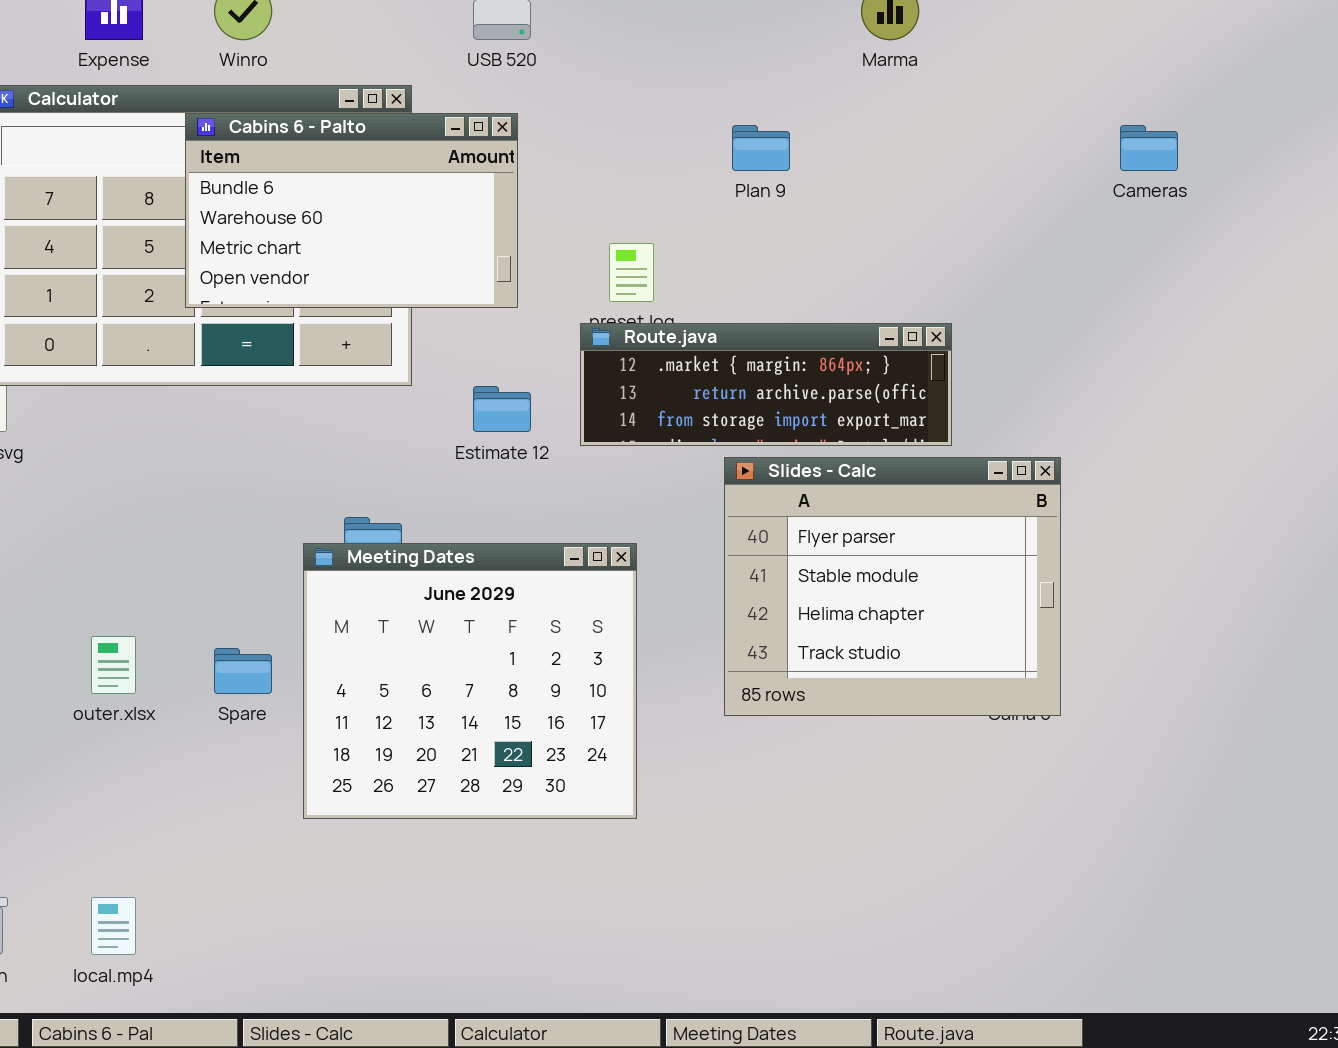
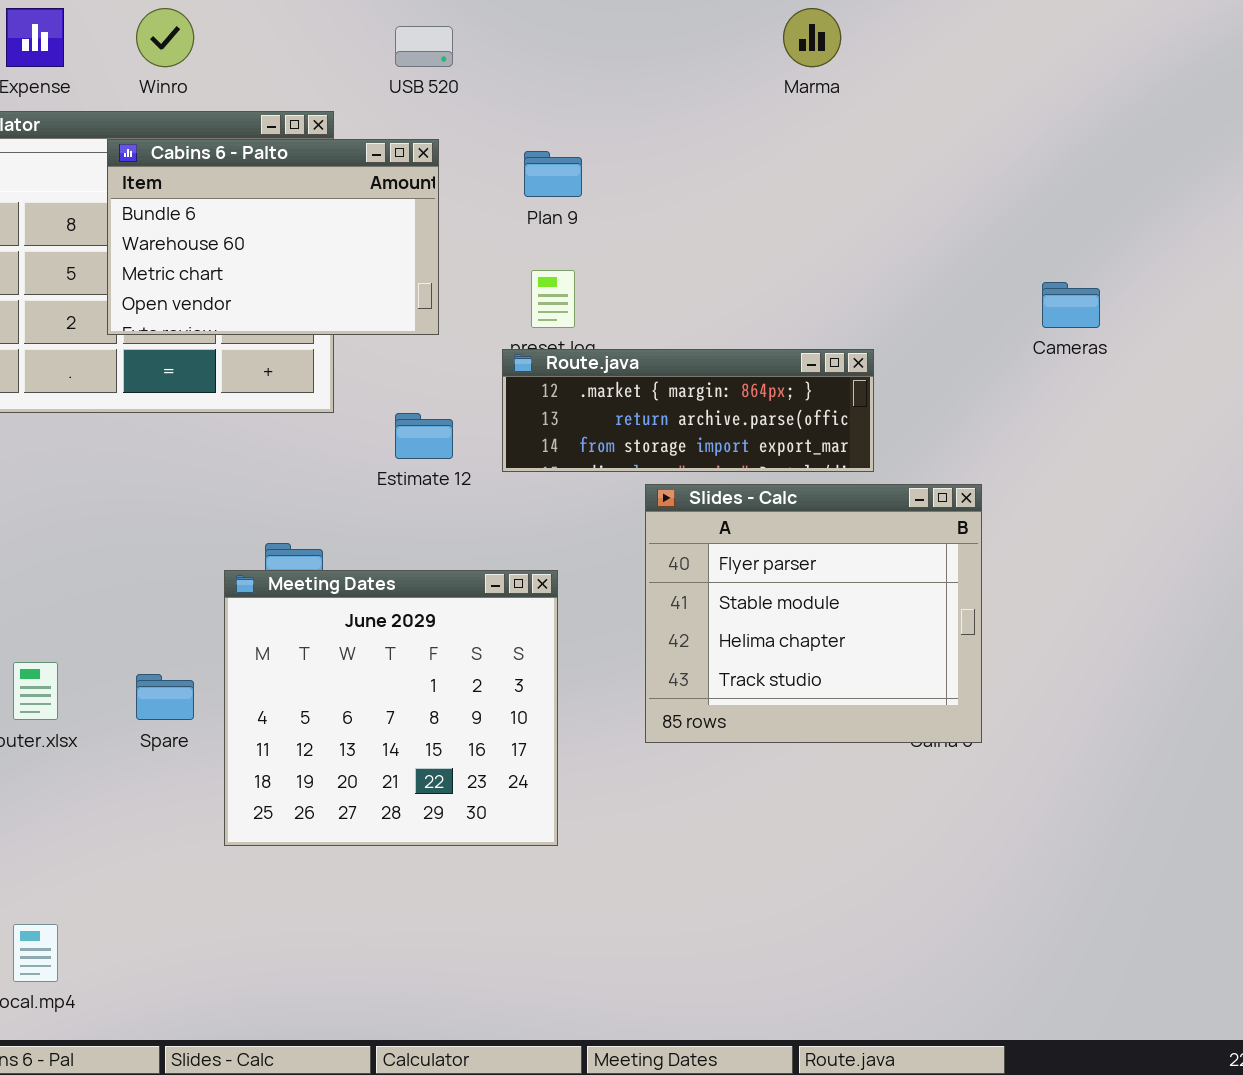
Plan 9: [732,125,790,171] -> [524,151,582,197], moved
Cameras: [1120,125,1178,171] -> [1042,282,1100,328], moved

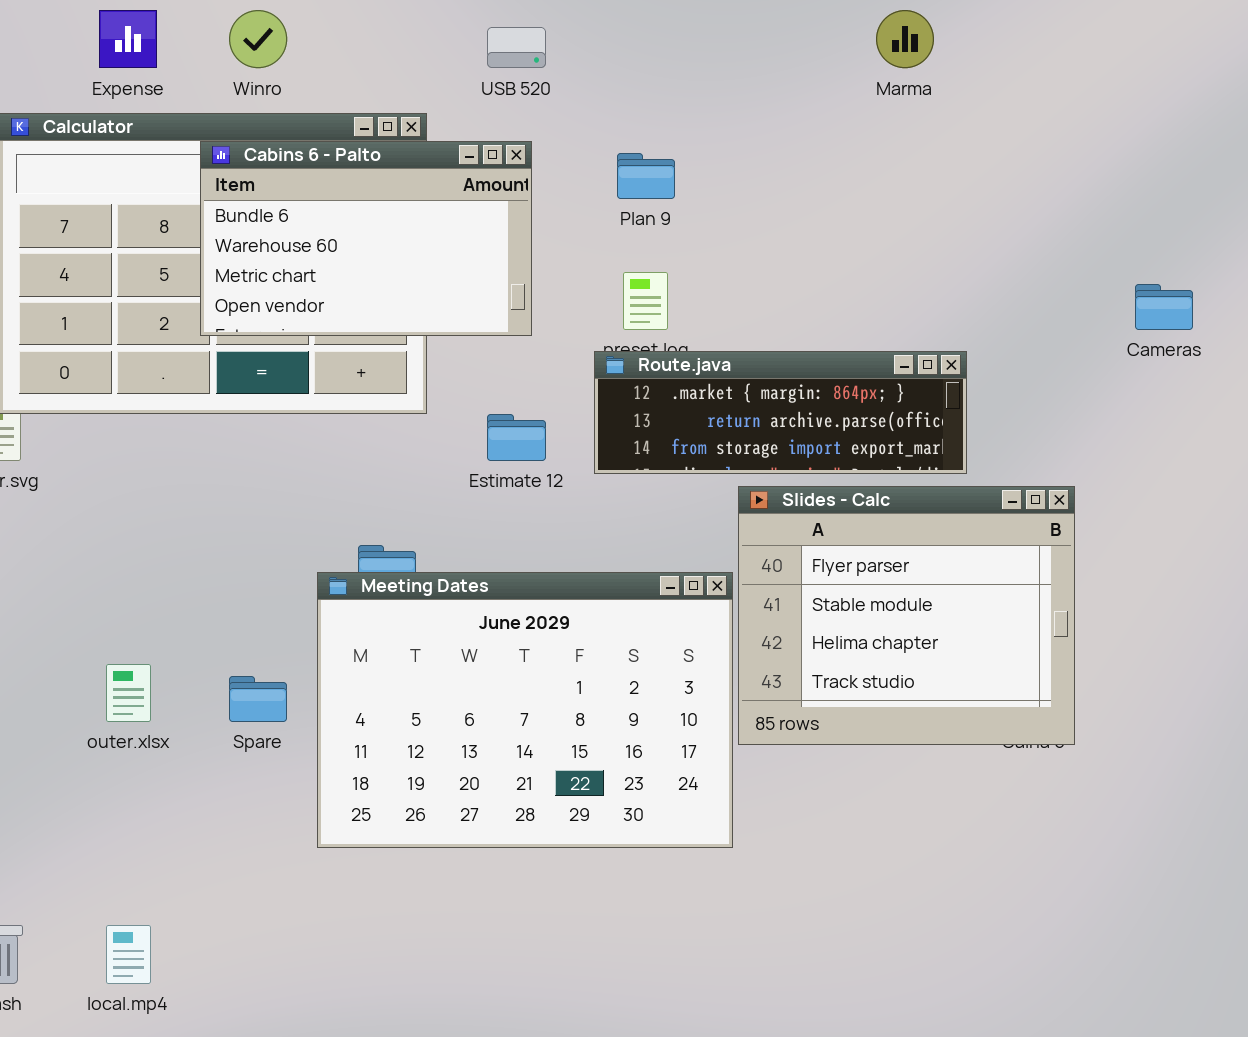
Meeting Dates: [224,570,558,846] -> [317,572,733,848], resized

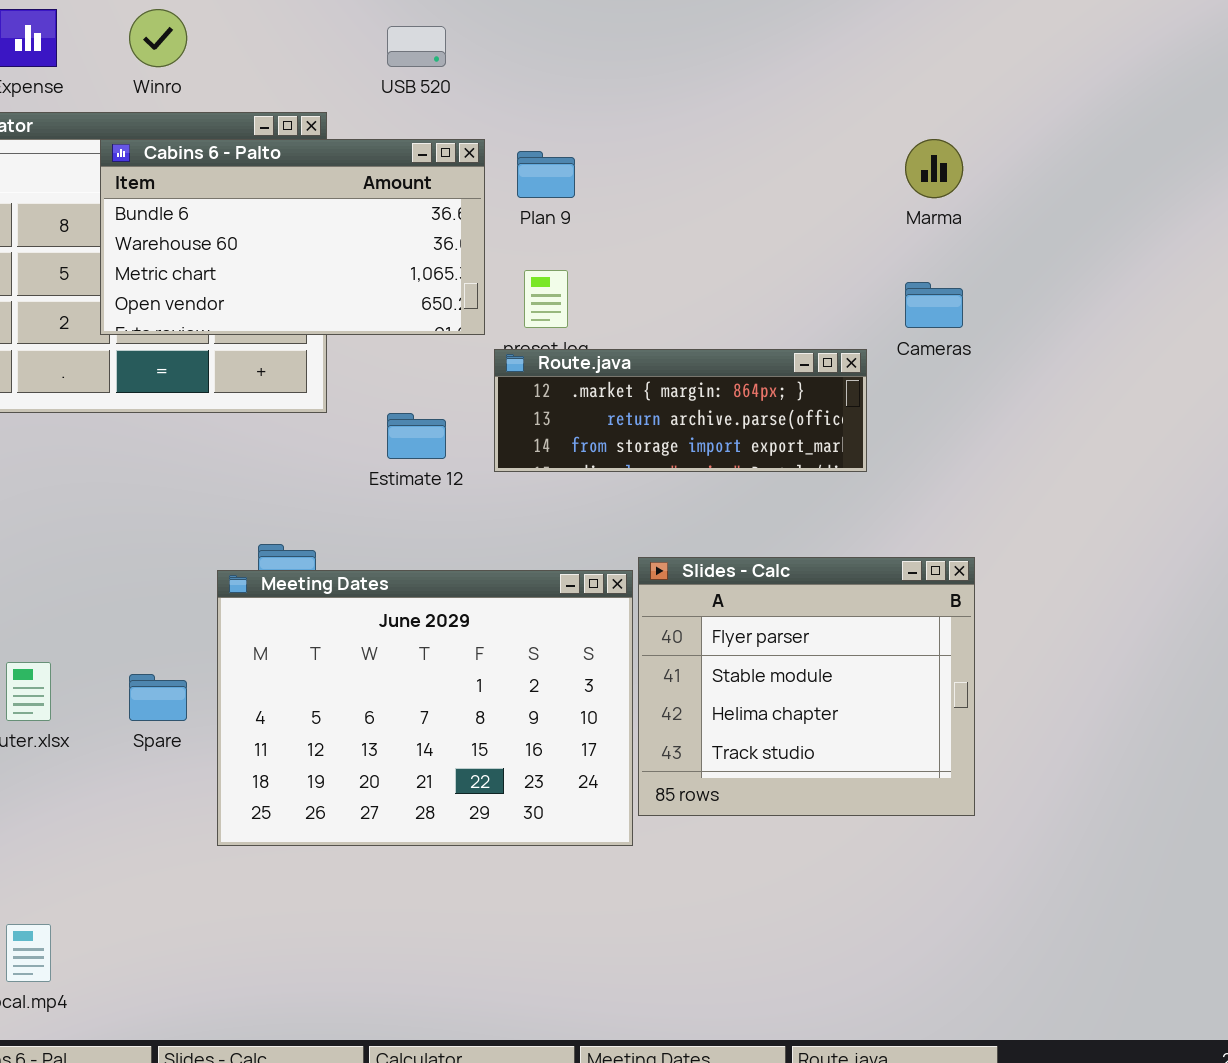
Marma: [876,10,934,68] -> [905,139,963,198], moved
Cabins 6 - Palto: [200,141,532,336] -> [100,139,485,335], resized
Cameras: [1135,284,1193,330] -> [905,282,963,328], moved
Slides - Calc: [738,486,1075,745] -> [638,557,975,816], moved

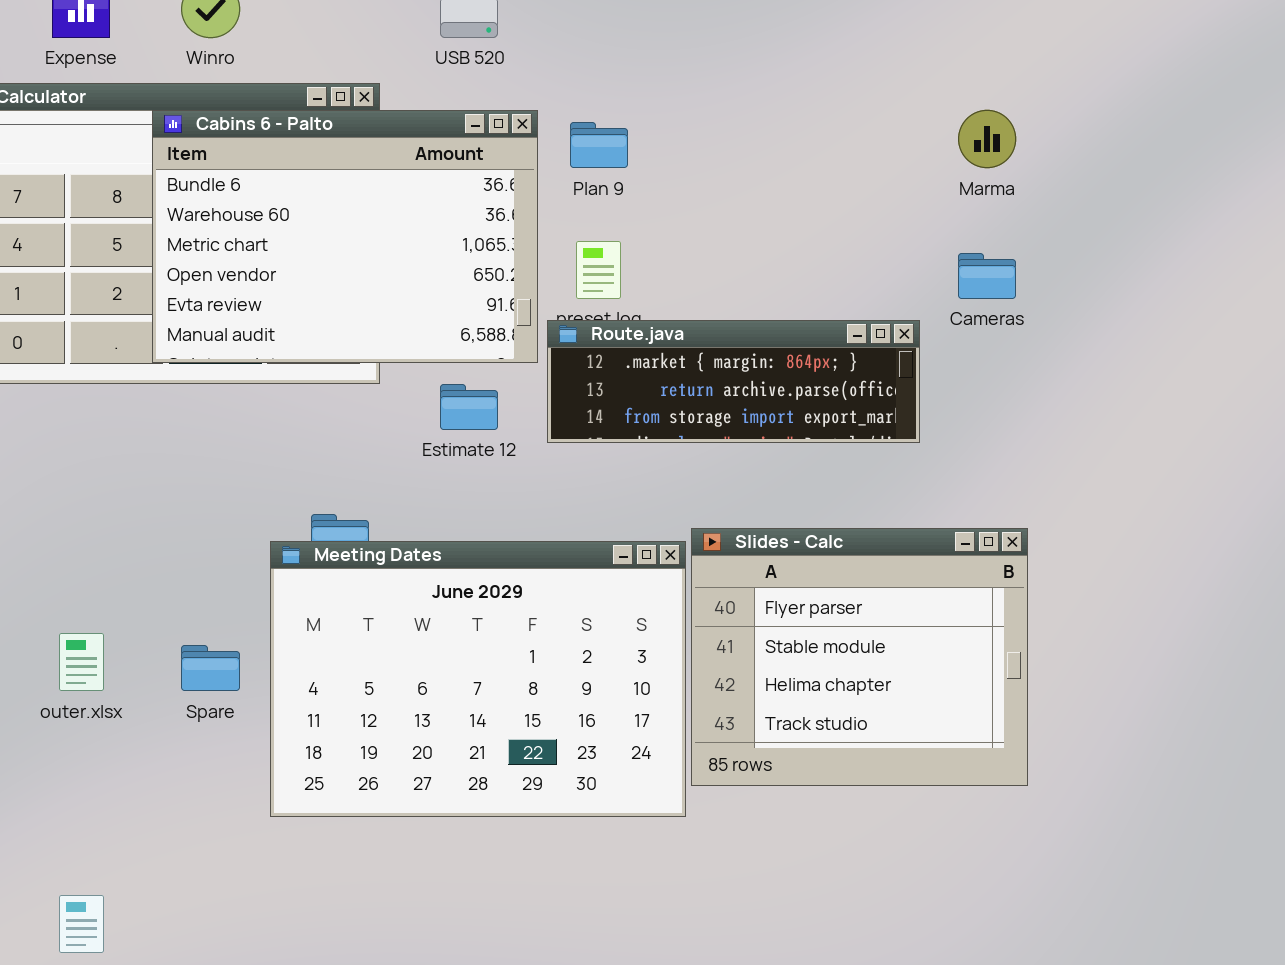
Cabins 6 - Palto: [100,139,485,335] -> [152,110,538,363], resized

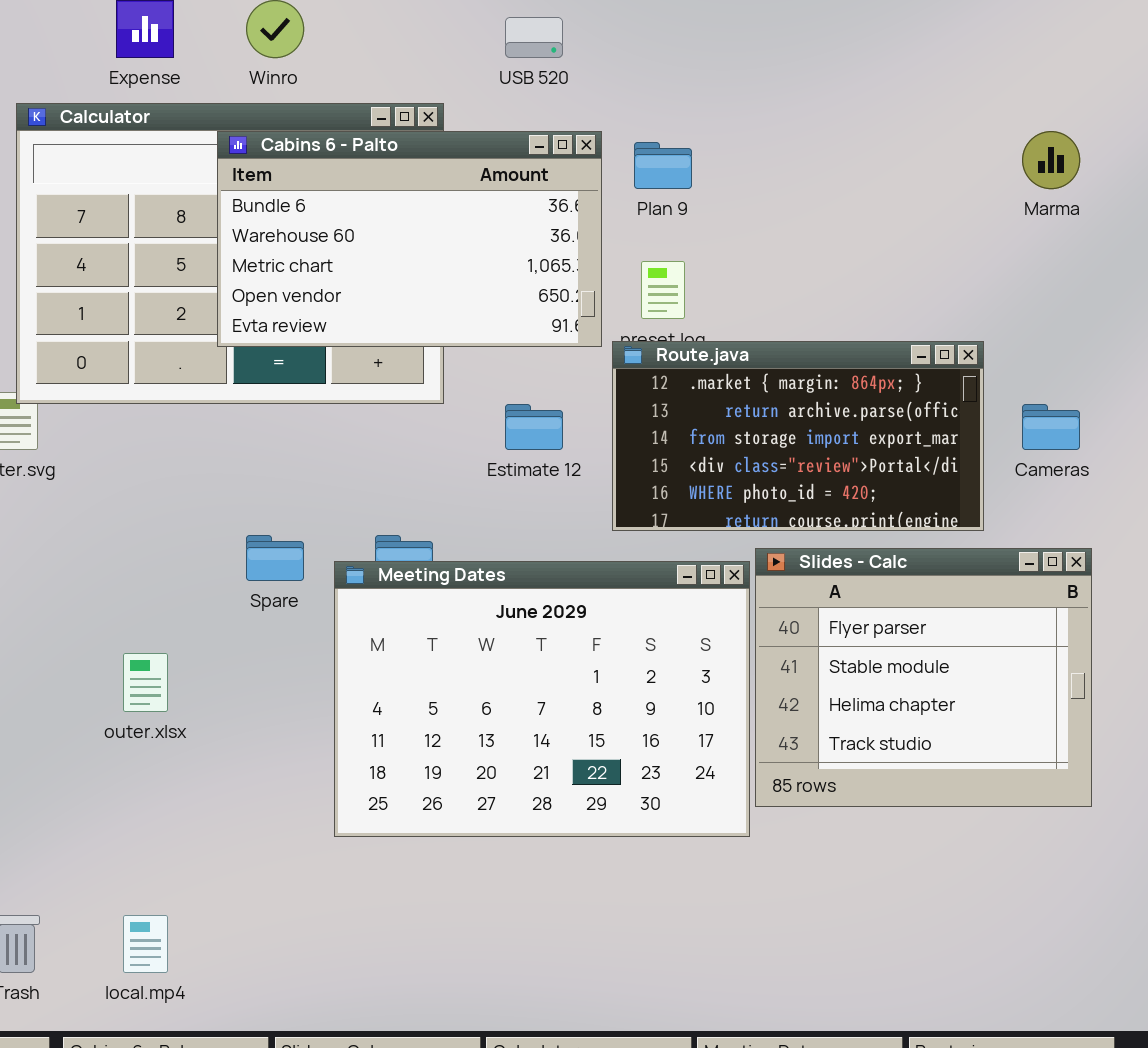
Cabins 6 - Palto: [152,110,538,363] -> [217,131,602,347], resized
Cameras: [958,253,1016,299] -> [1022,404,1080,450], moved
Route.java: [547,320,920,443] -> [612,341,984,531], resized
Spare: [181,645,240,691] -> [246,535,304,581], moved

